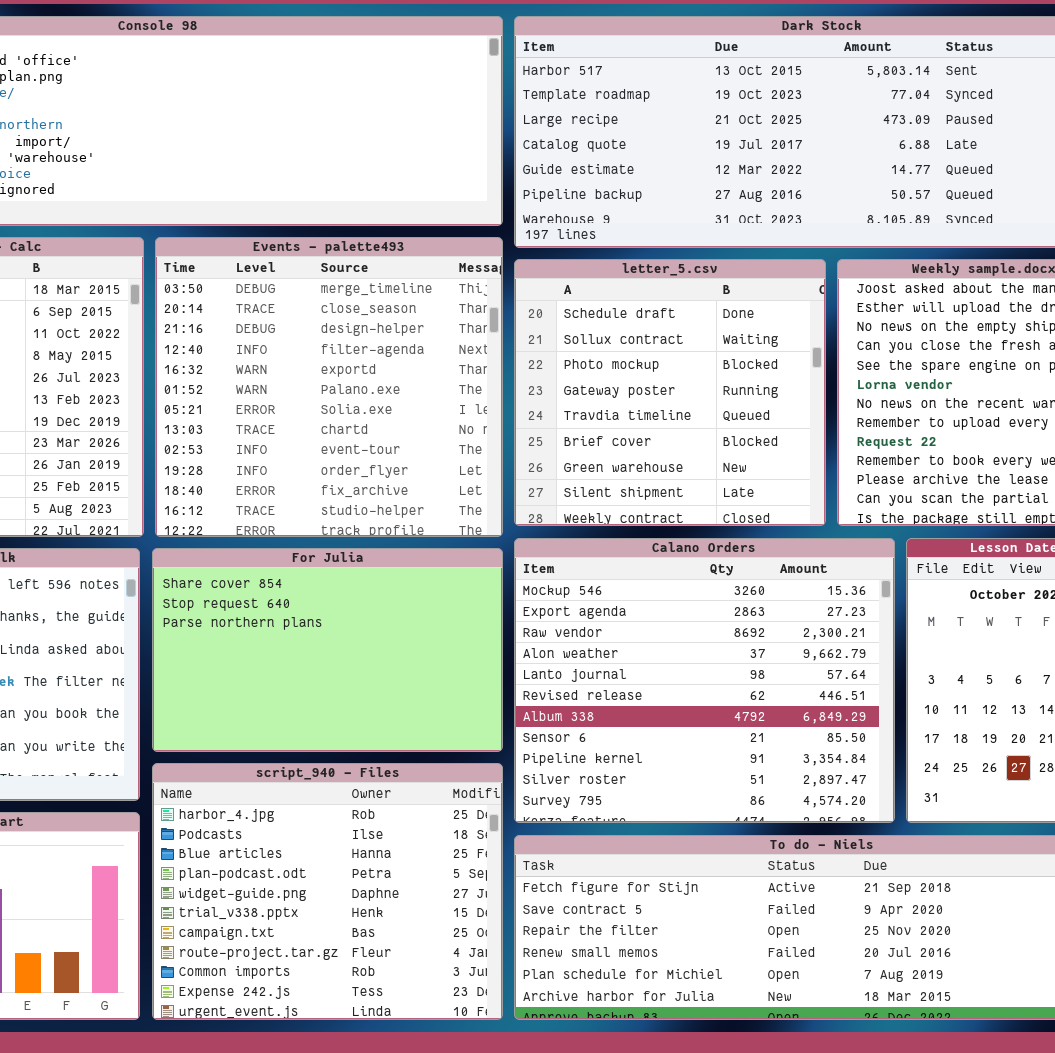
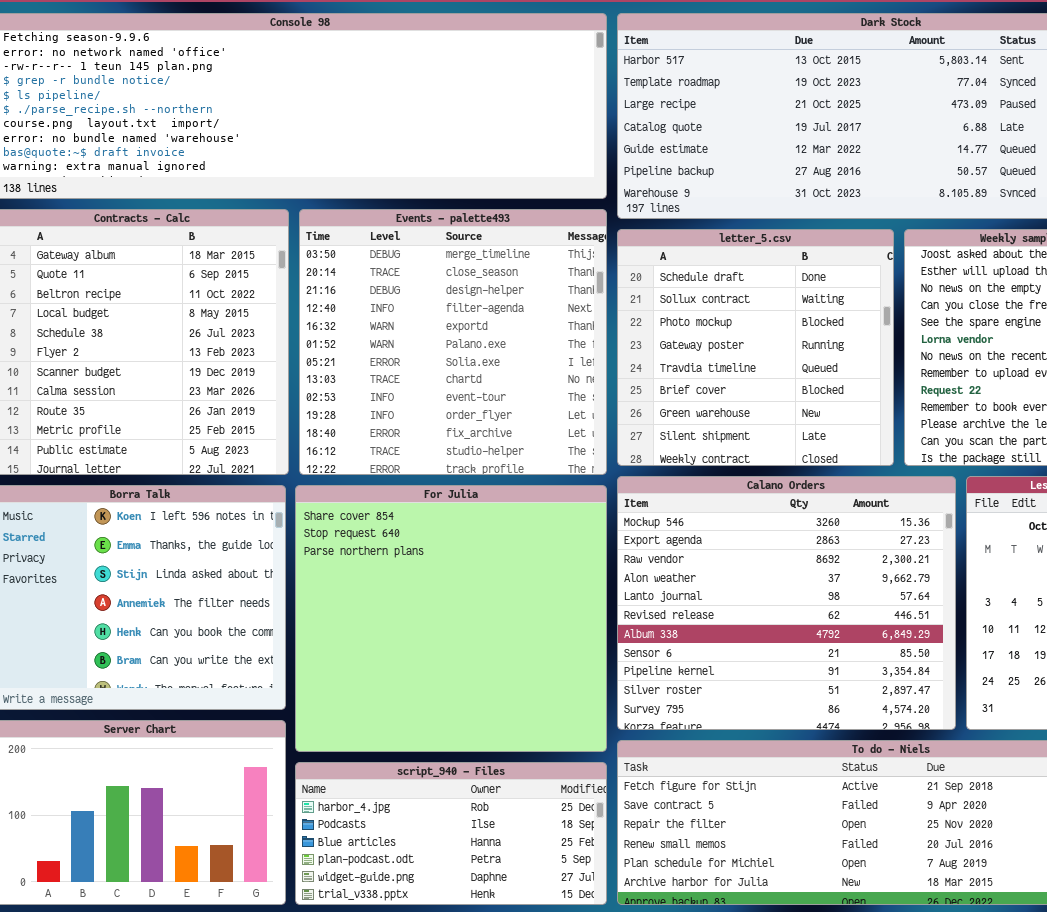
For Julia: [152,548,503,752] -> [295,485,607,752], resized
script_940 - Files: [152,763,503,1020] -> [295,762,607,905], resized

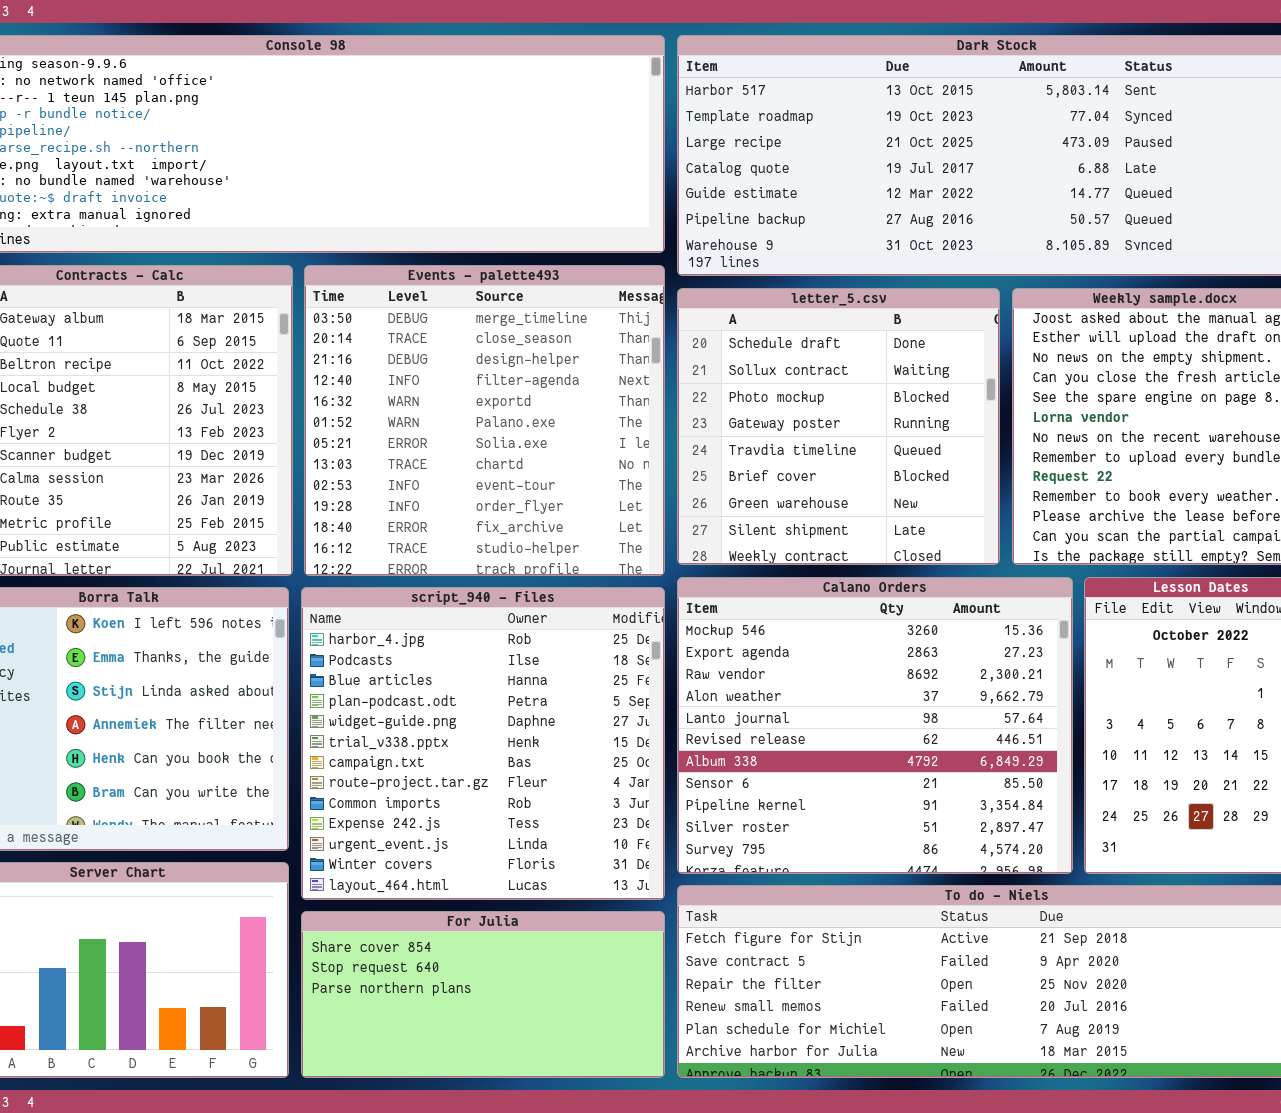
For Julia: [295,485,607,752] -> [301,911,665,1078], moved, resized
script_940 - Files: [295,762,607,905] -> [301,587,665,900], moved, resized

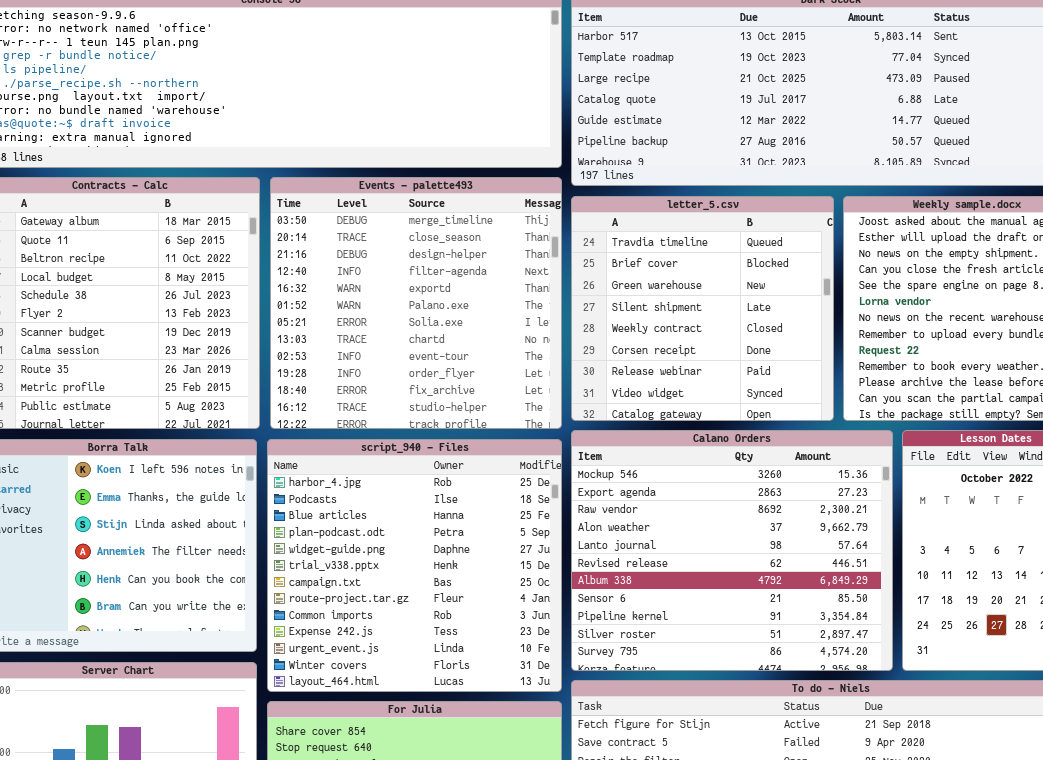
letter_5.csv: [677,288,1000,565] -> [571,196,834,421], scrolled down 4 rows

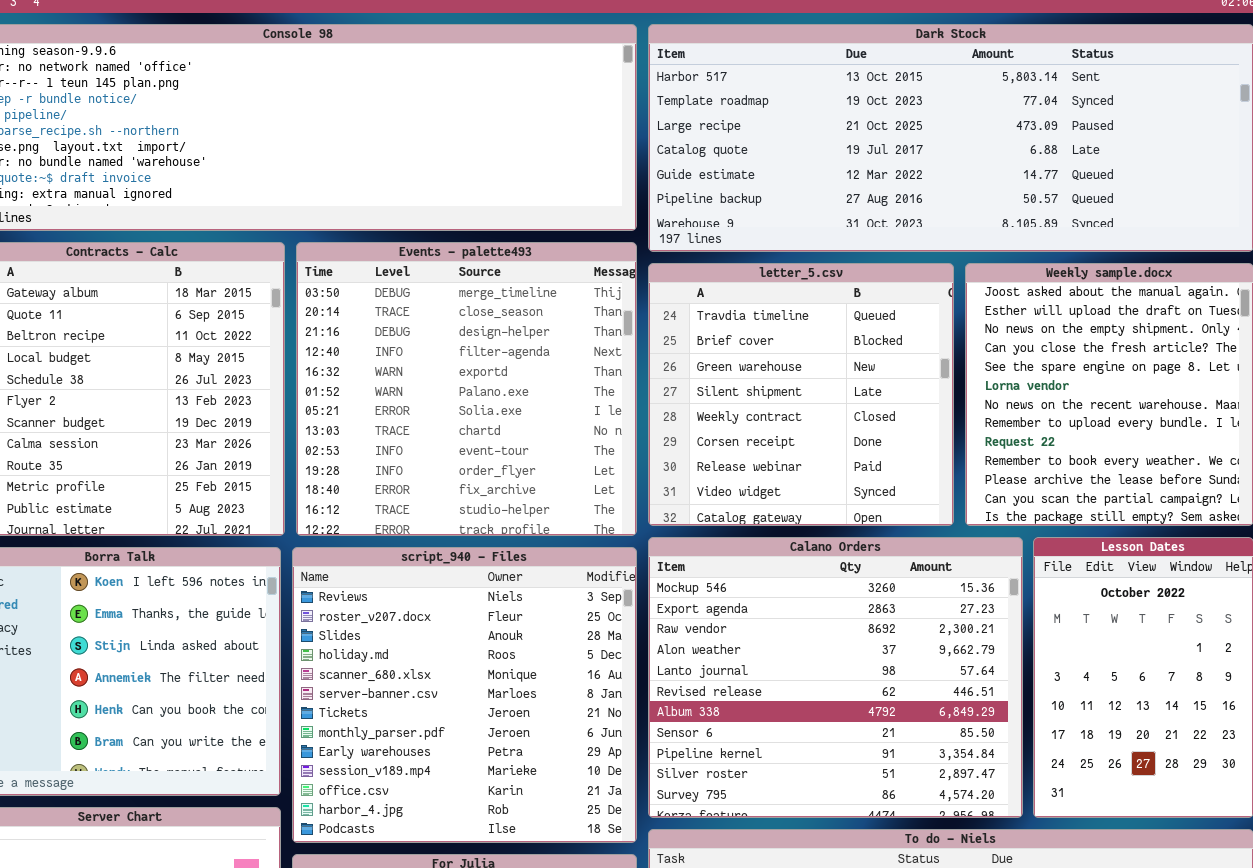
script_940 - Files: [267,439,562,692] -> [292,547,637,843], scrolled up 11 rows

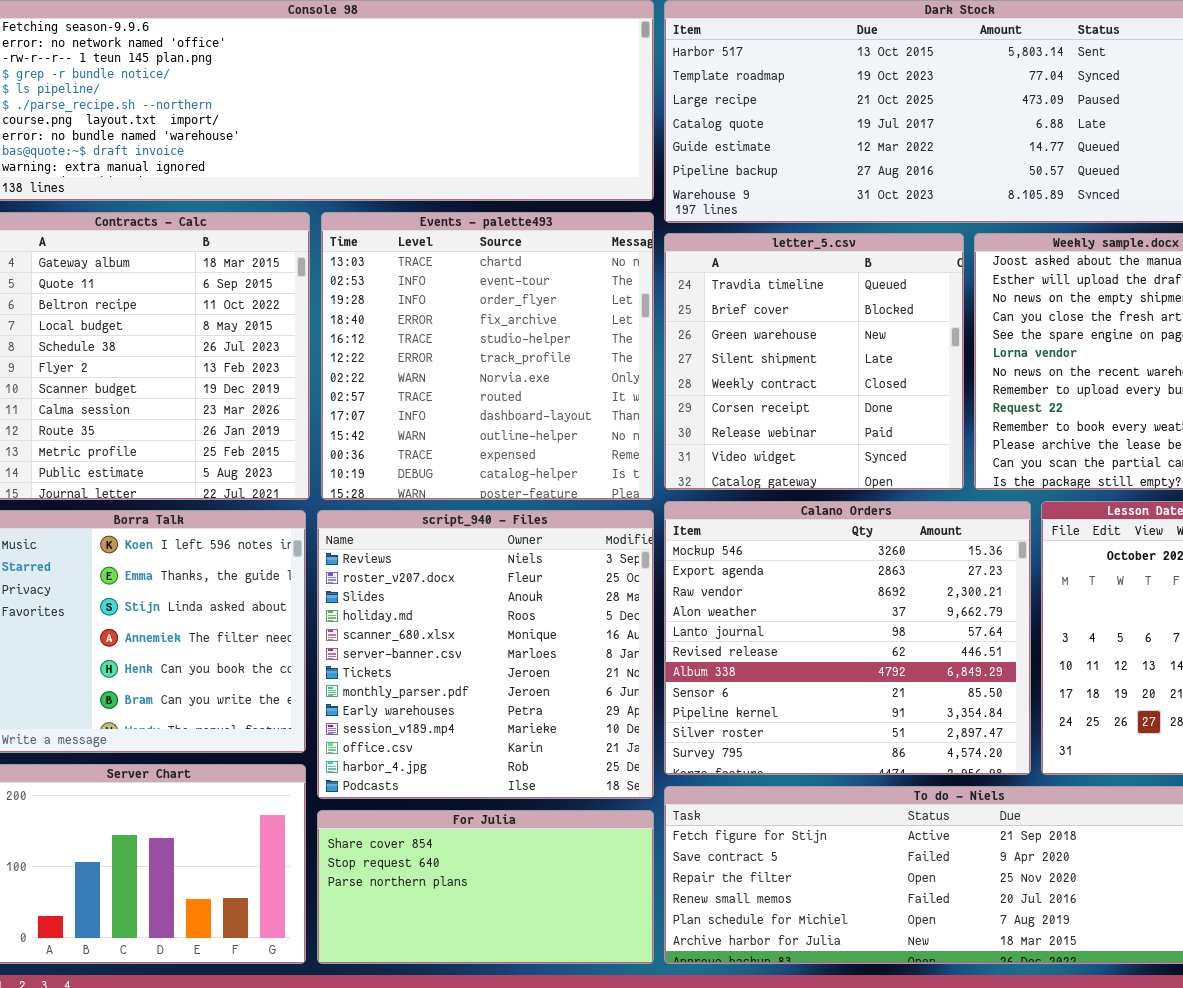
Events - palette493: [296,242,637,536] -> [321,212,654,500], scrolled down 7 rows

